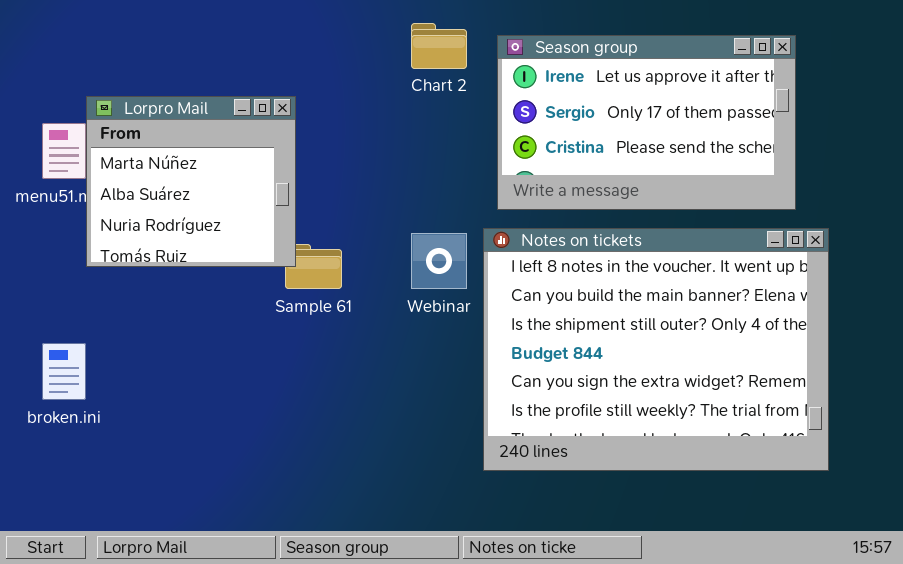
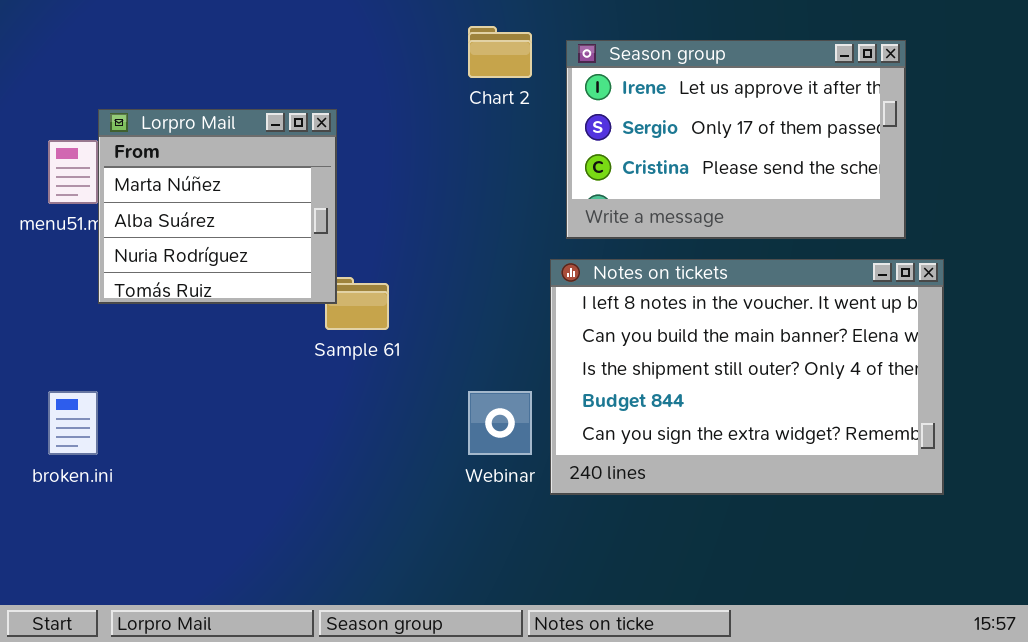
Notes on tickets: [483,228,829,471] -> [550,259,944,495], resized
Webinar: [411,233,467,289] -> [468,391,532,455], moved

